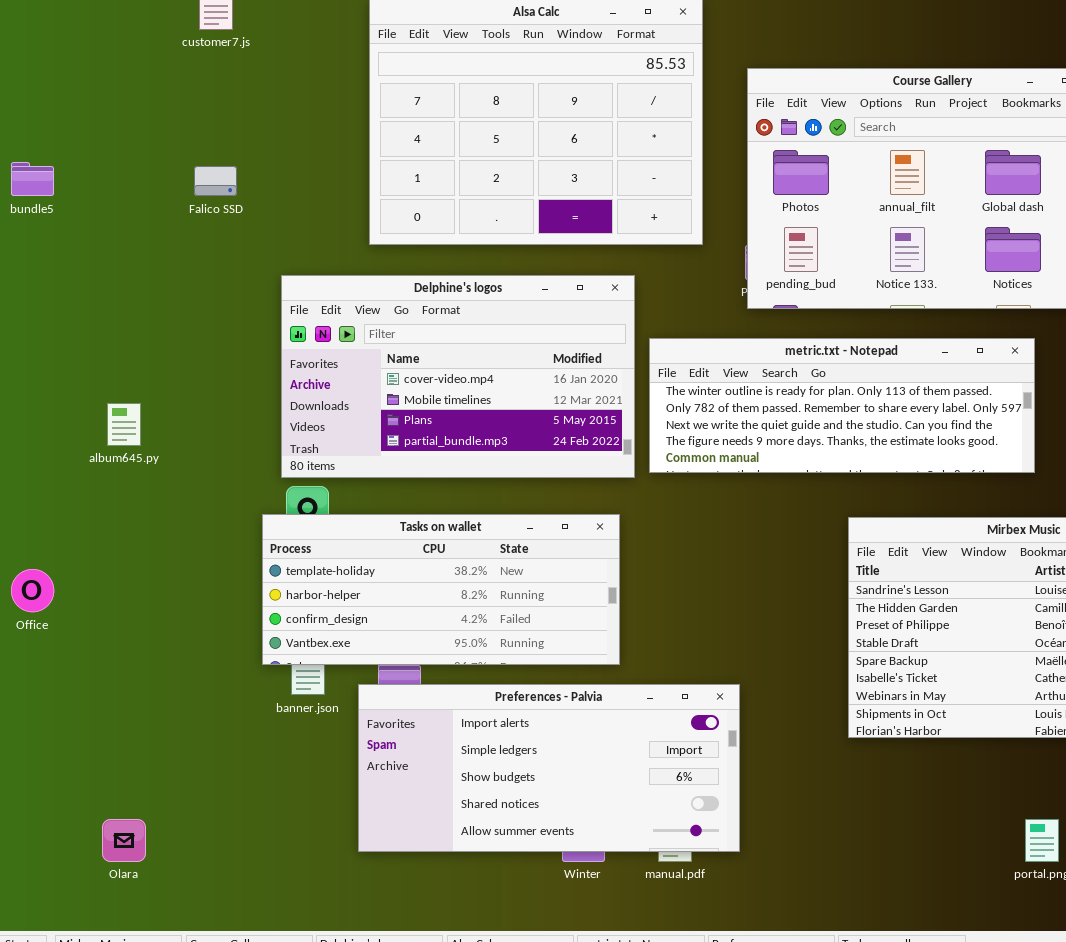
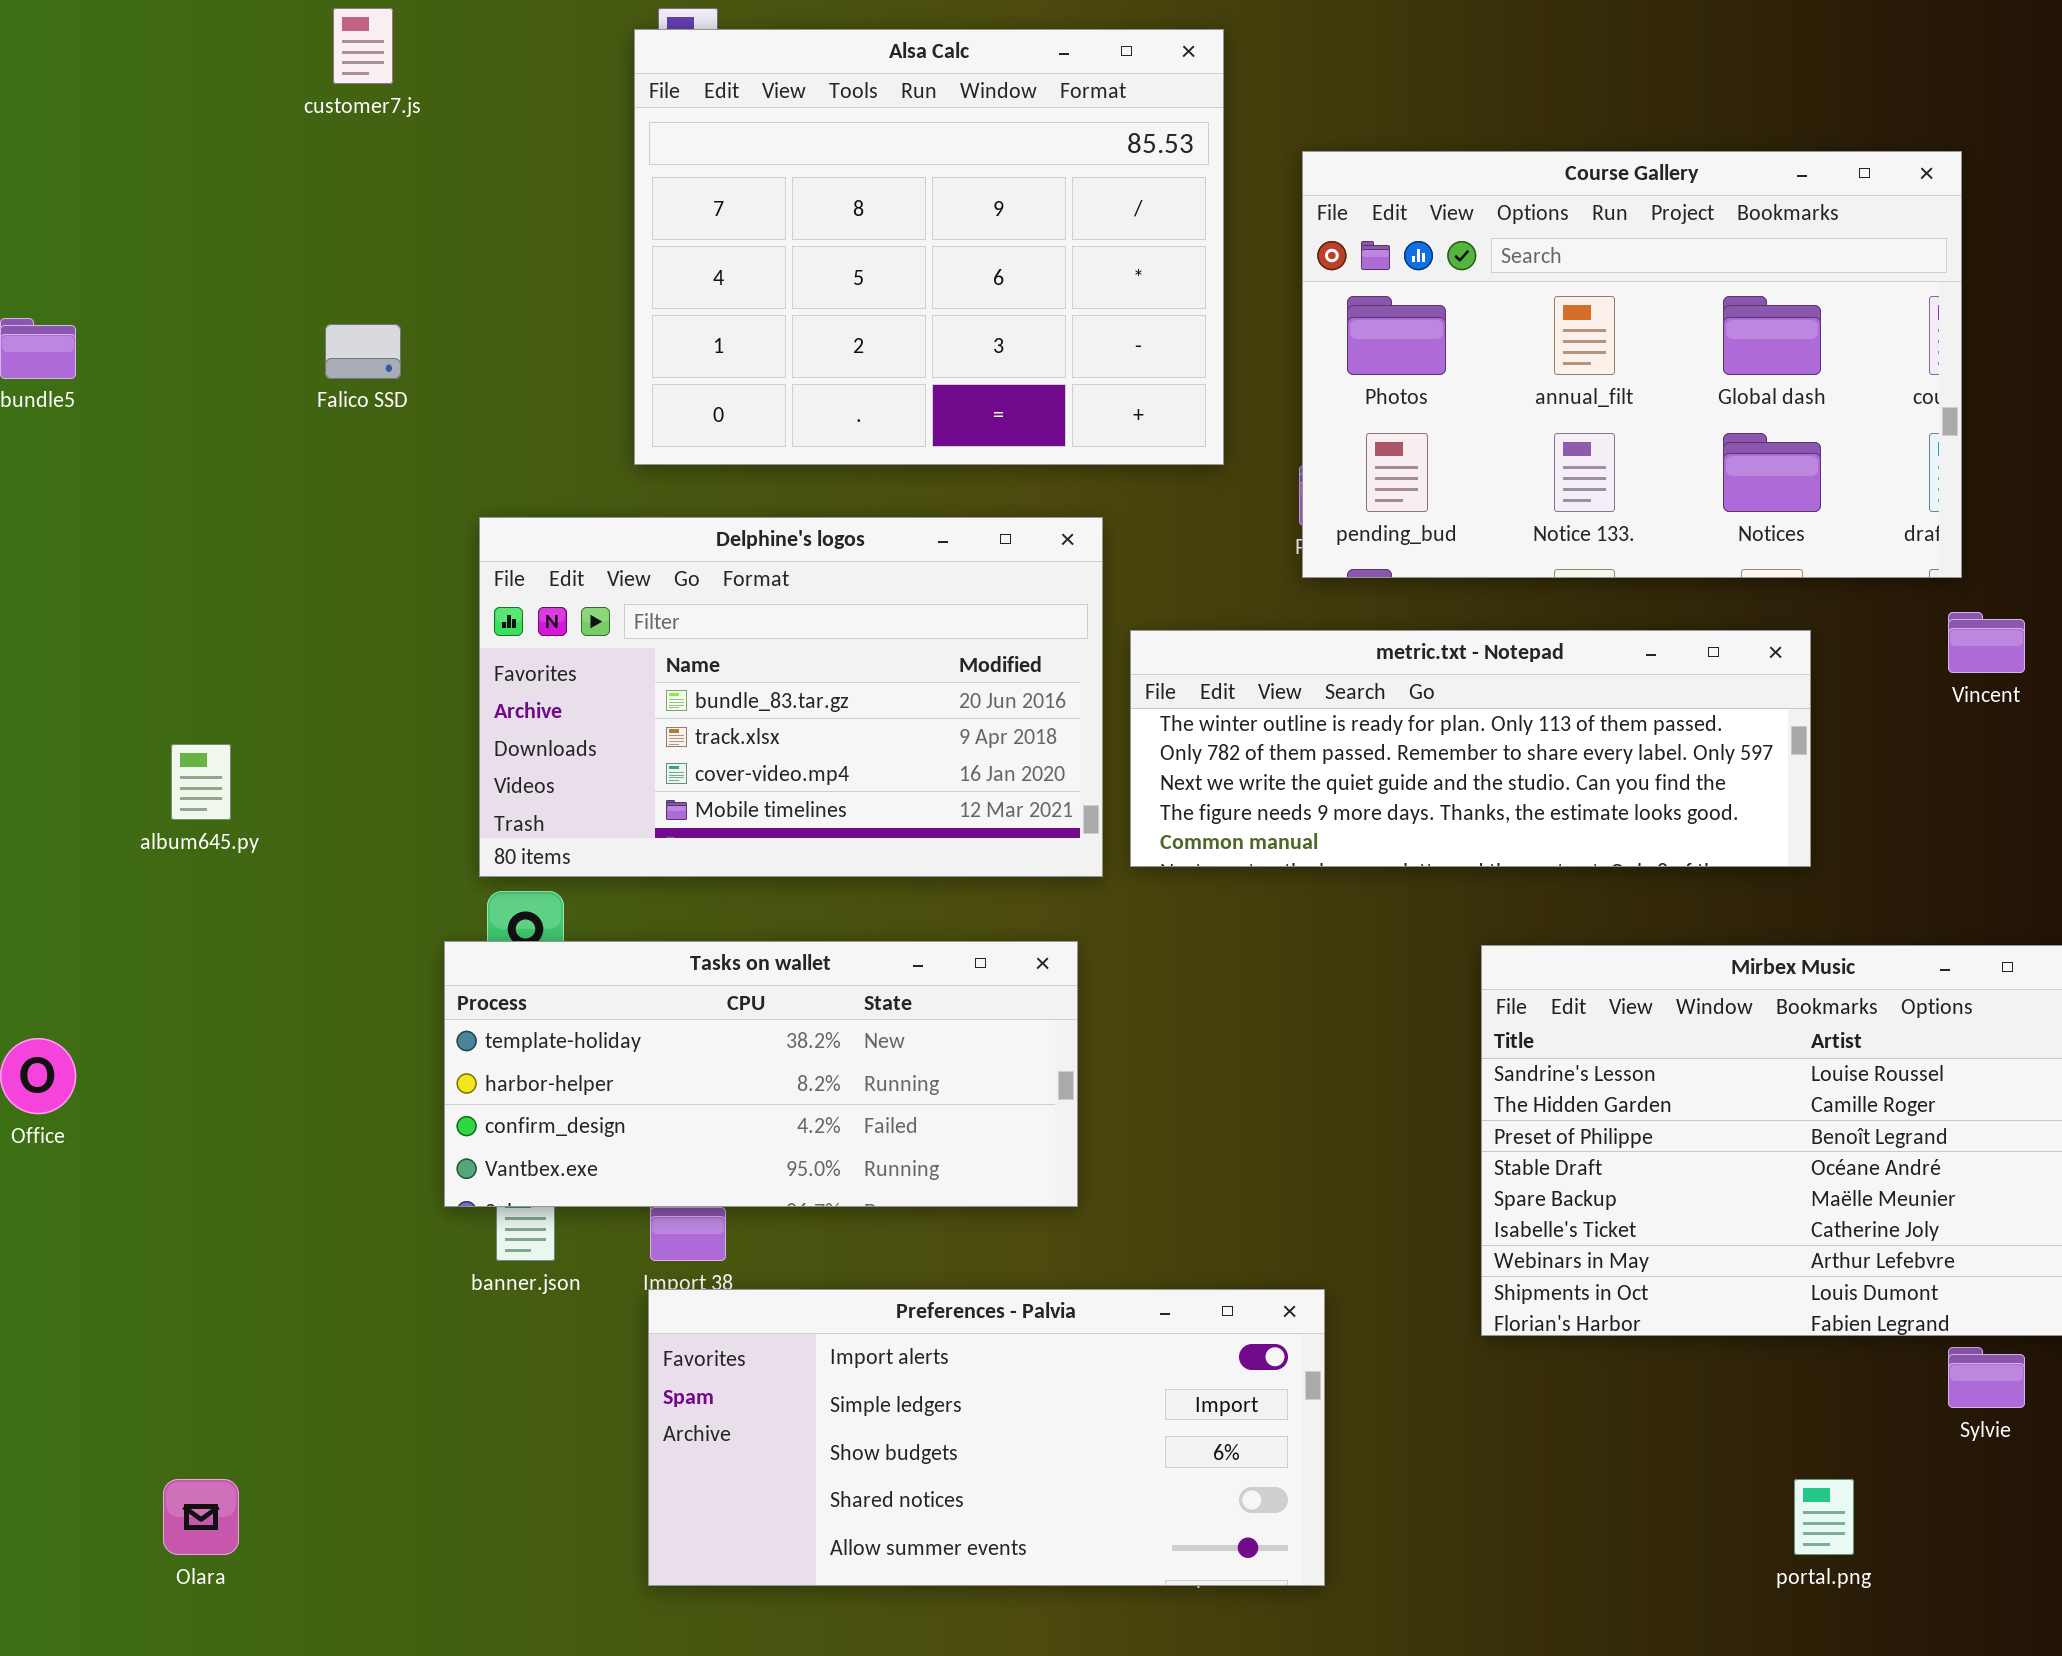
Delphine's logos: [281,275,635,478] -> [479,517,1103,877], scrolled up 2 rows
Preferences - Palvia: [358,684,740,852] -> [648,1289,1325,1586], moved

